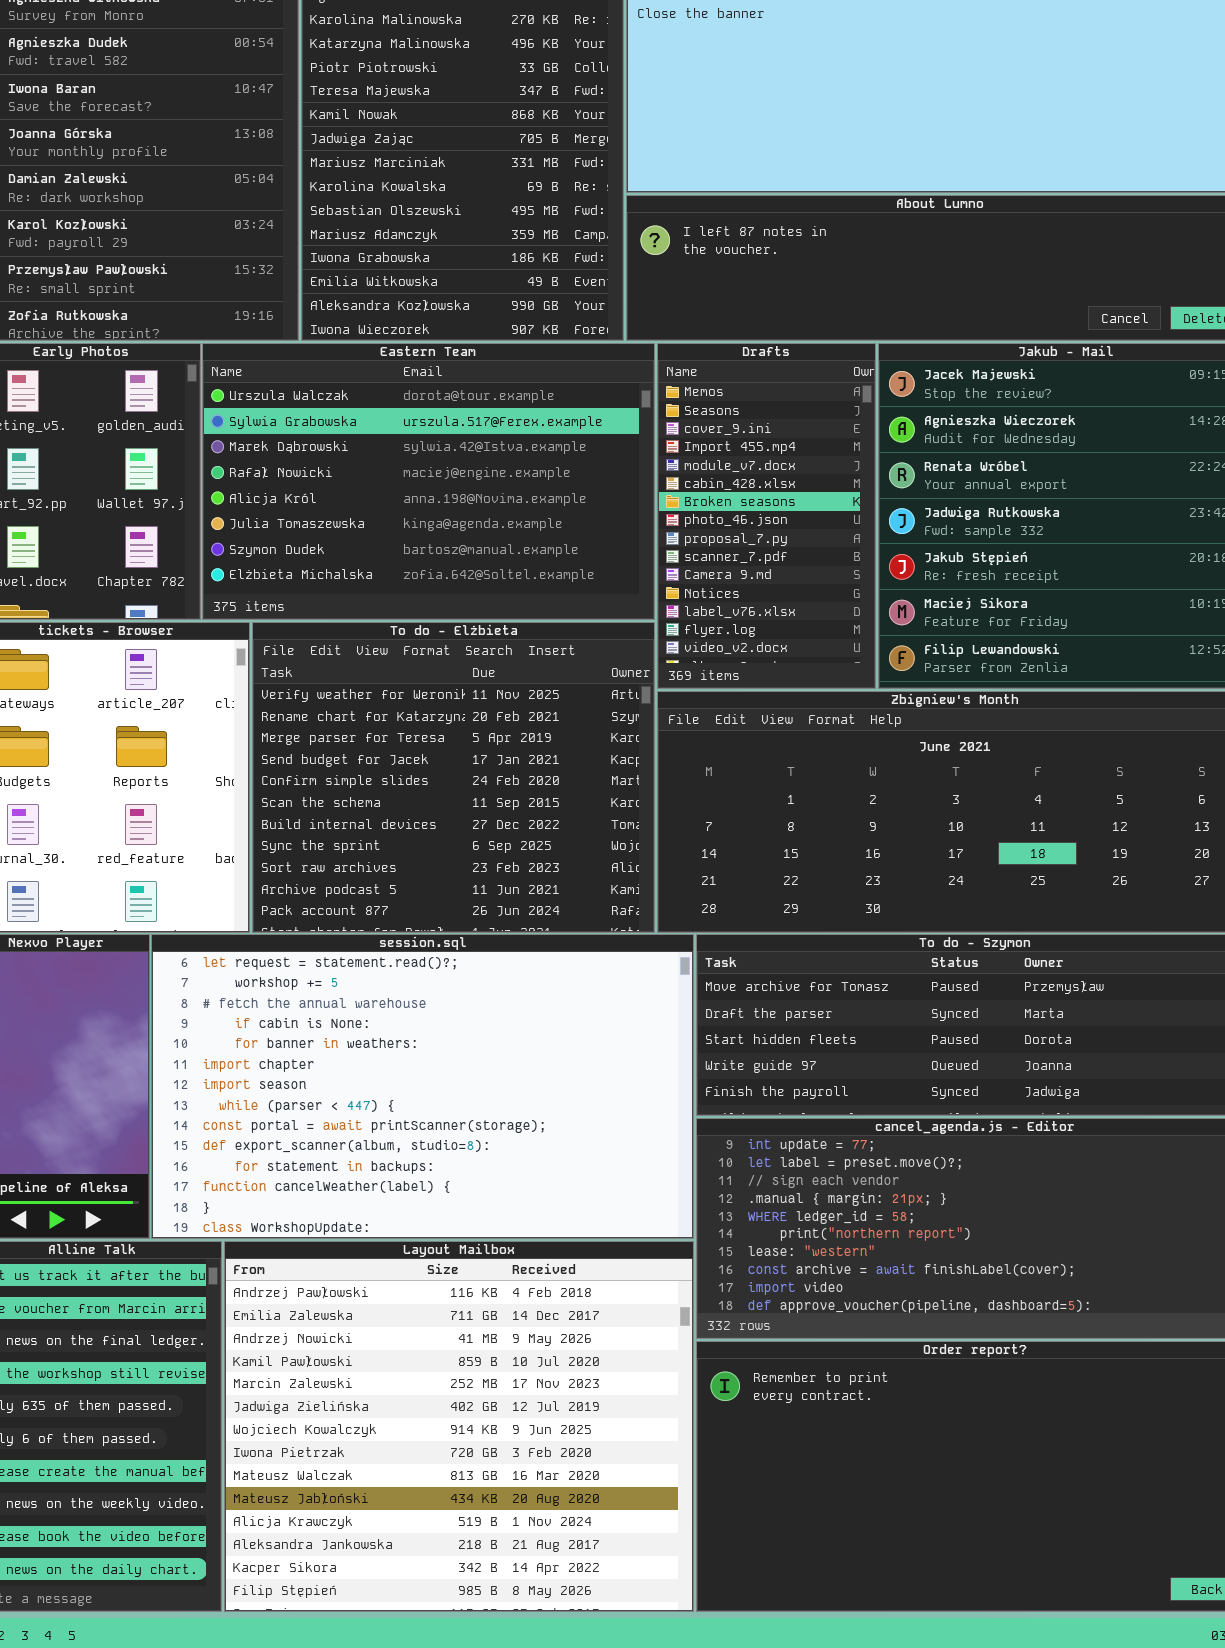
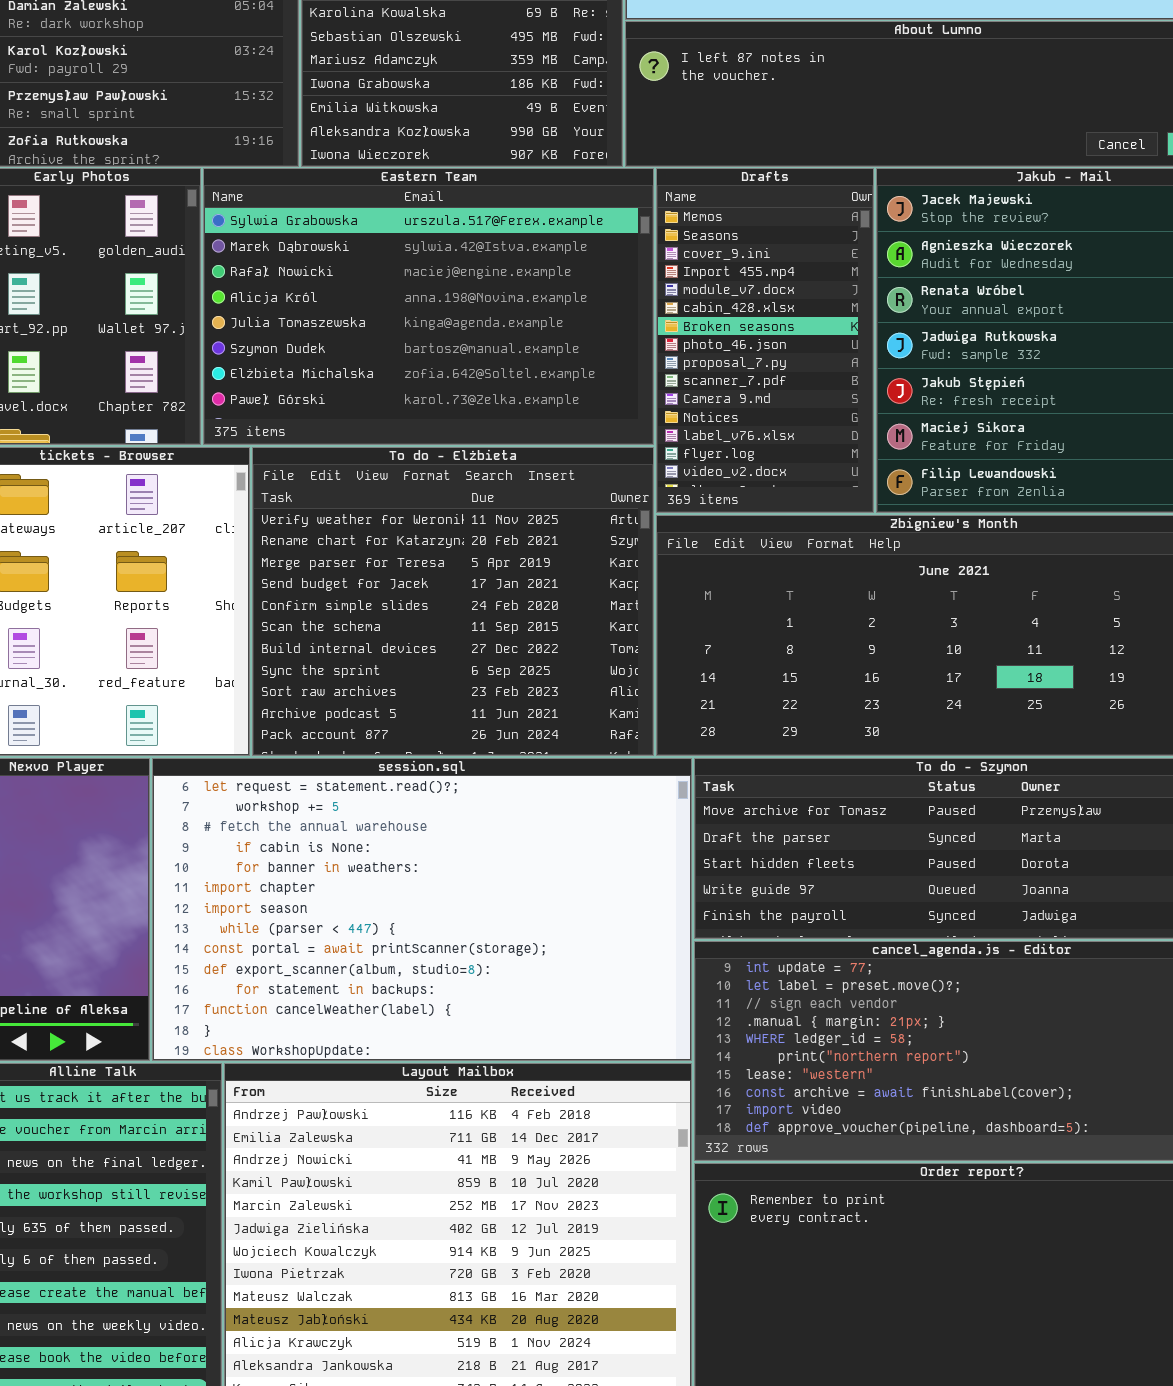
Eastern Team: [202,343,655,620] -> [203,168,654,445], scrolled down 1 row

